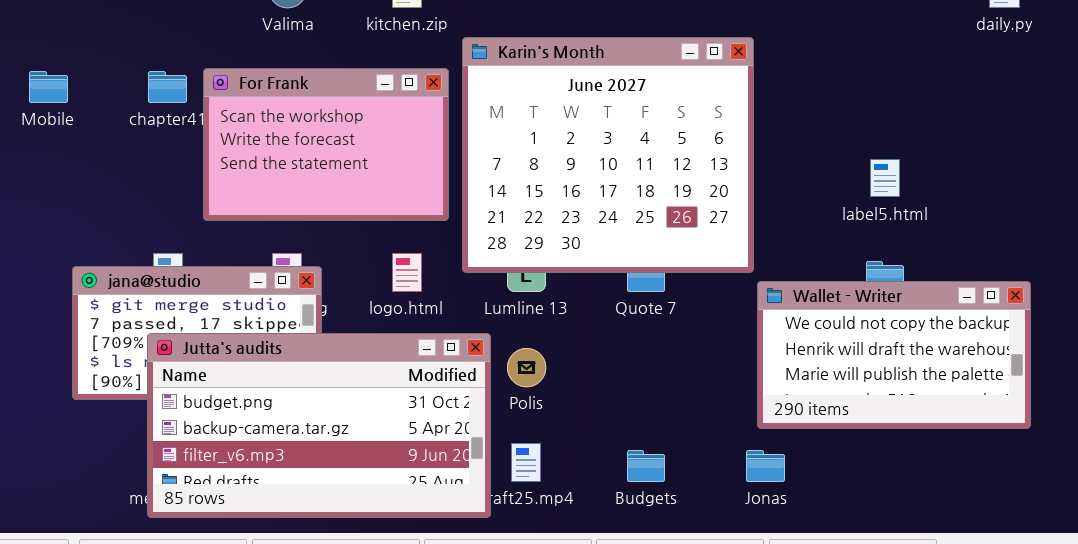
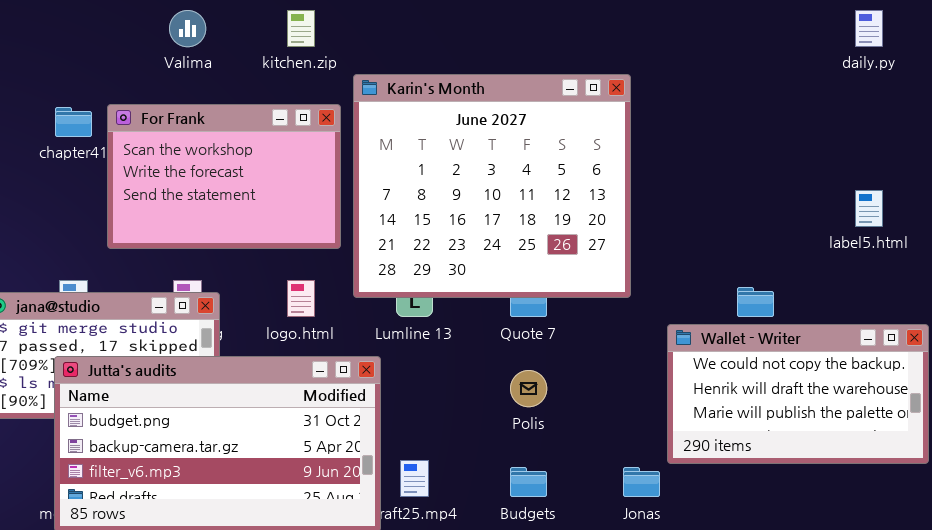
label5.html: [870,159,900,197] -> [855,190,883,227], moved
Wallet - Writer: [757,281,1031,429] -> [667,324,929,464], moved
Polis: [507,348,546,387] -> [510,370,547,407], moved

